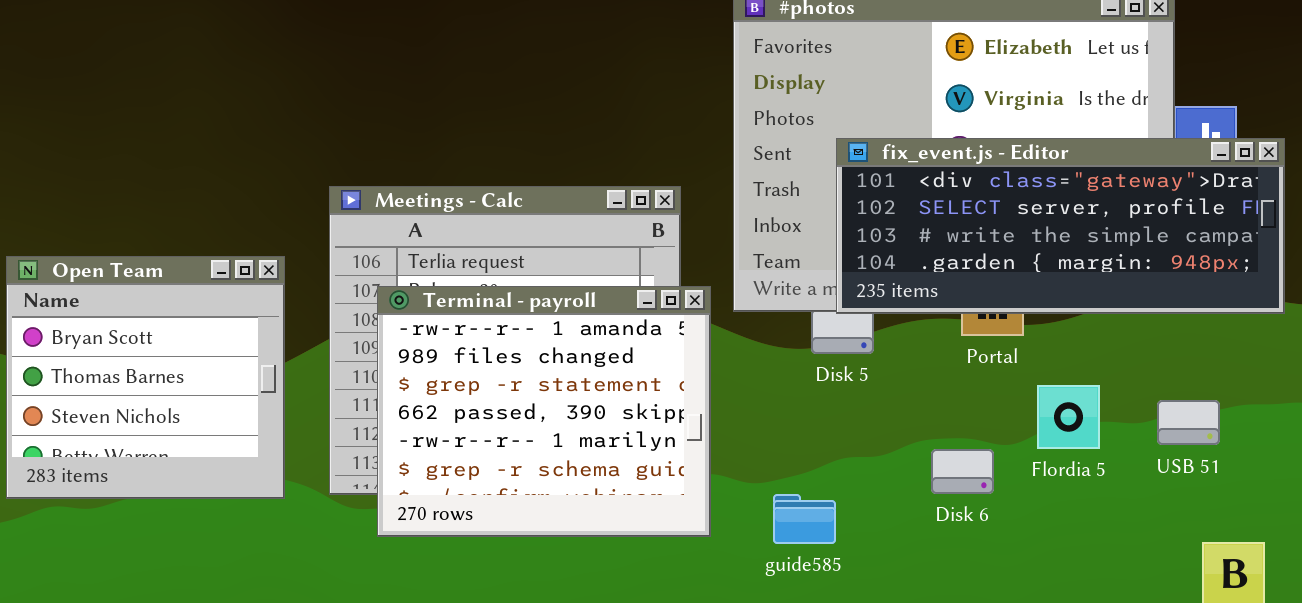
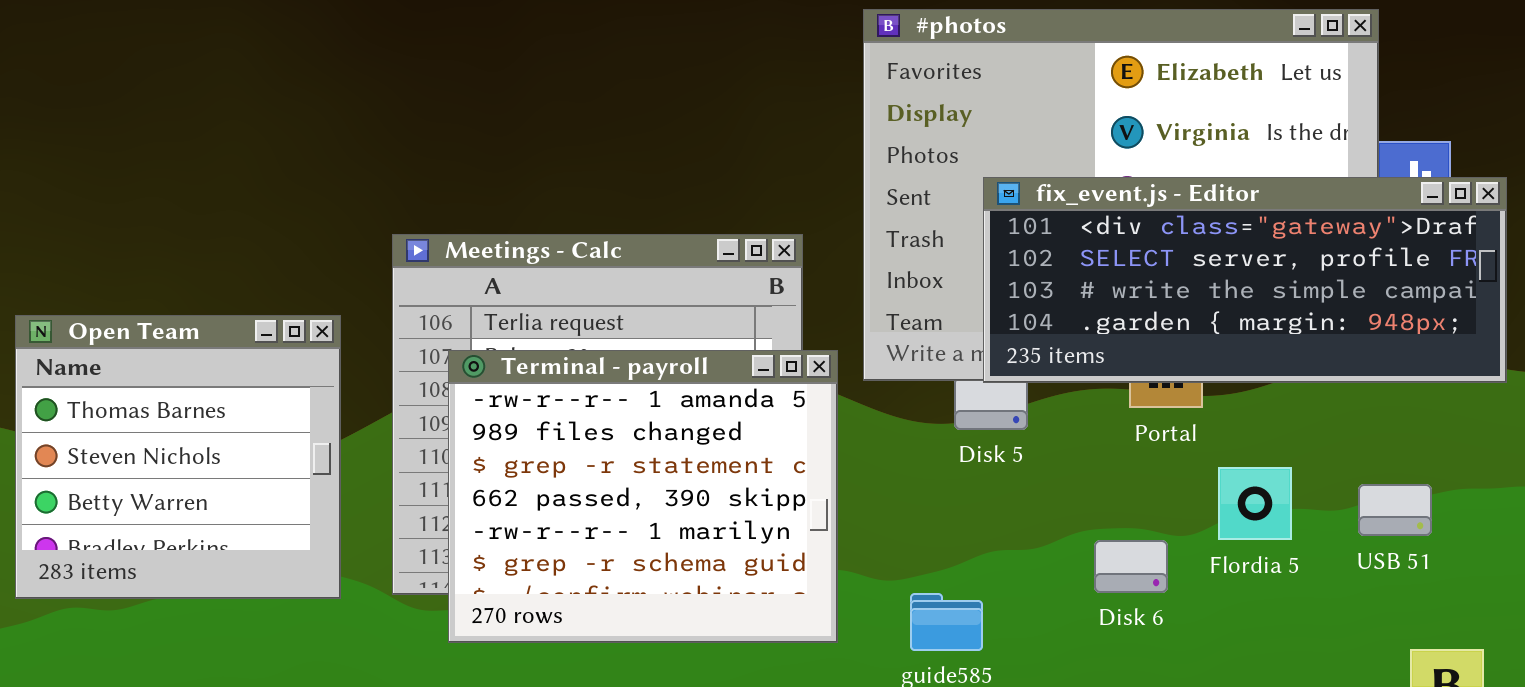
Open Team: [6,256,285,499] -> [15,315,341,599], scrolled down 1 row

